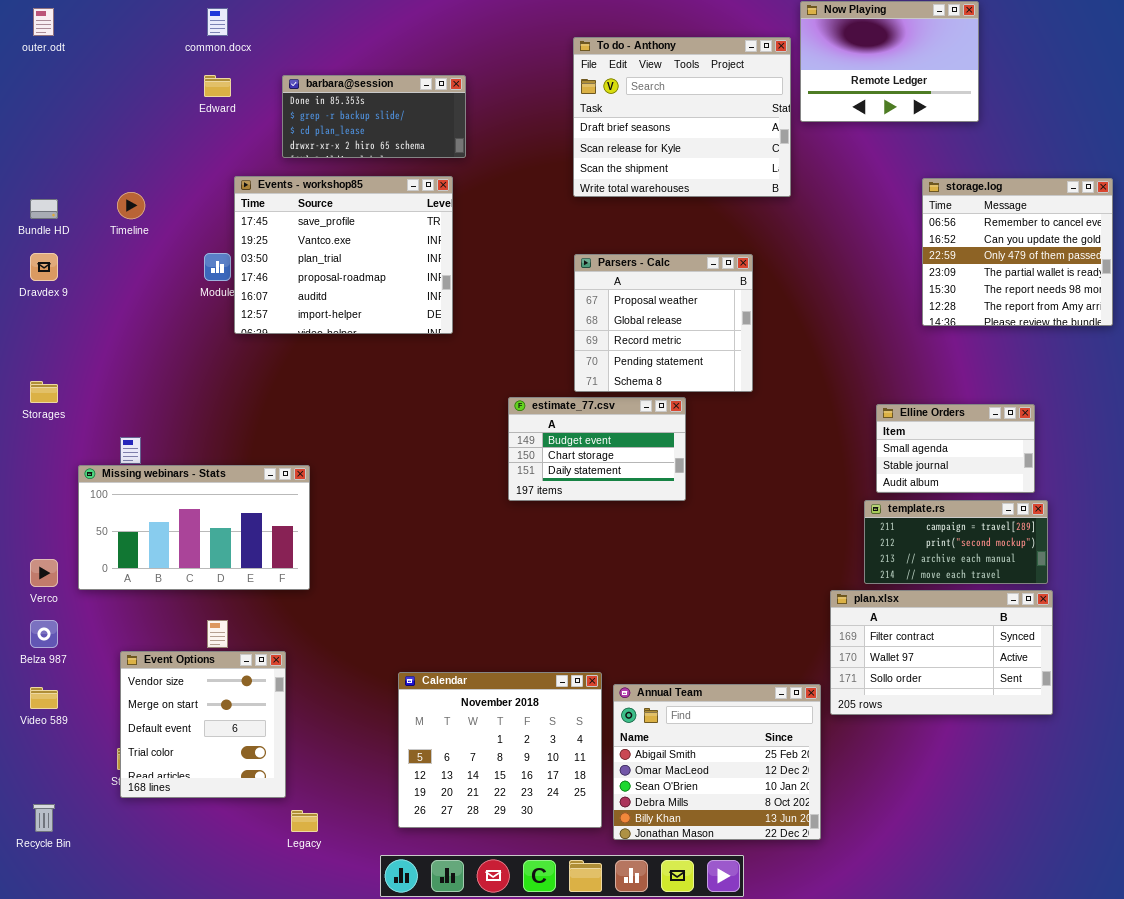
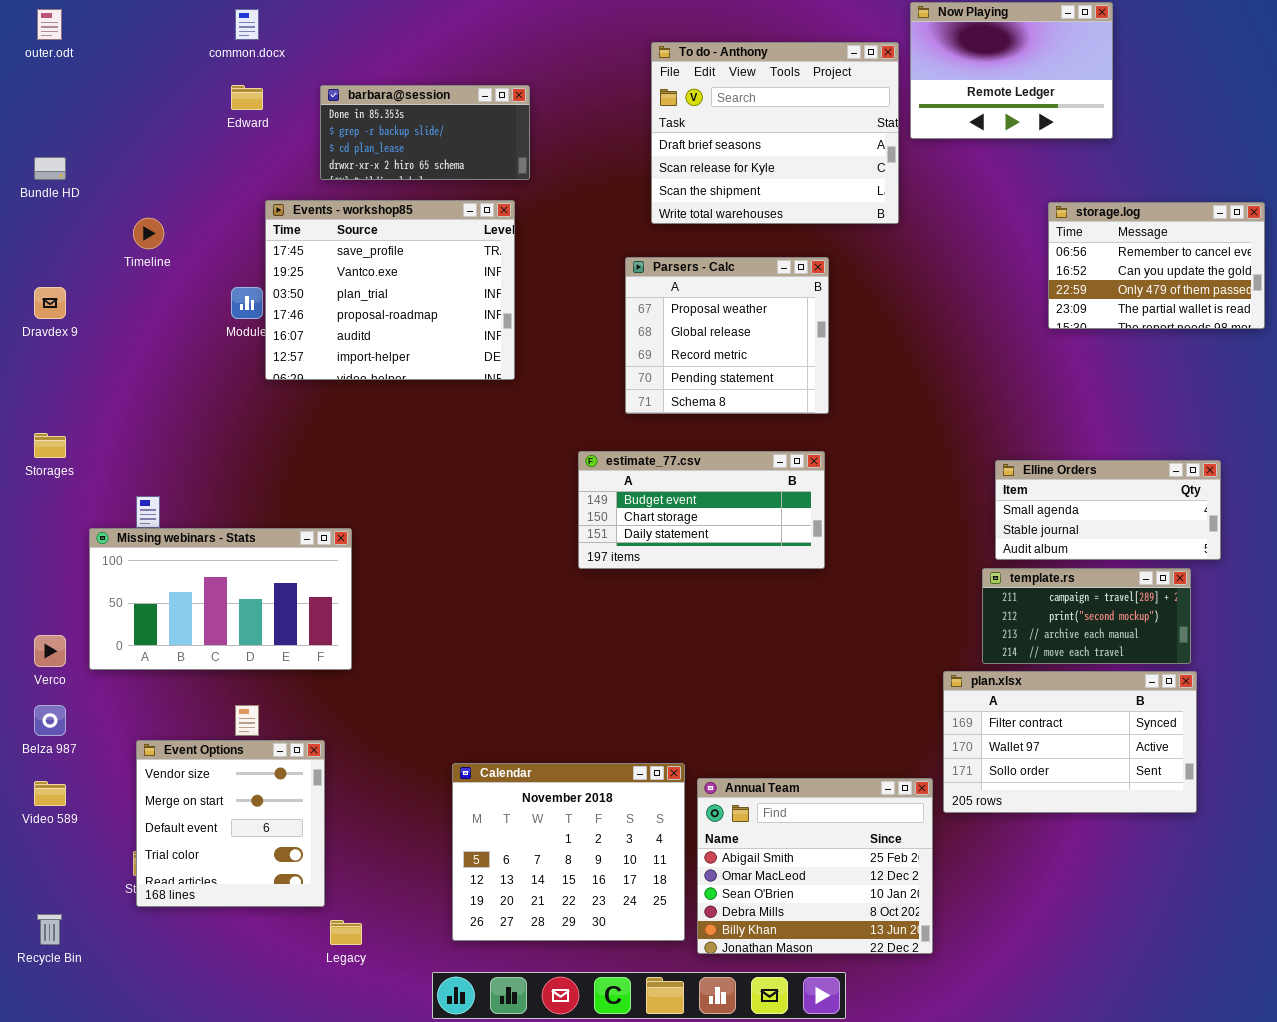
storage.log: [922,178,1113,326] -> [1048,202,1265,329], resized
Bundle HD: [30,199,58,219] -> [34,157,66,180], moved
Parsers - Calc: [574,254,753,392] -> [625,257,829,414], moved
estimate_77.csv: [508,397,686,501] -> [578,451,825,569], resized
Elline Orders: [876,404,1035,493] -> [995,460,1221,560], resized

